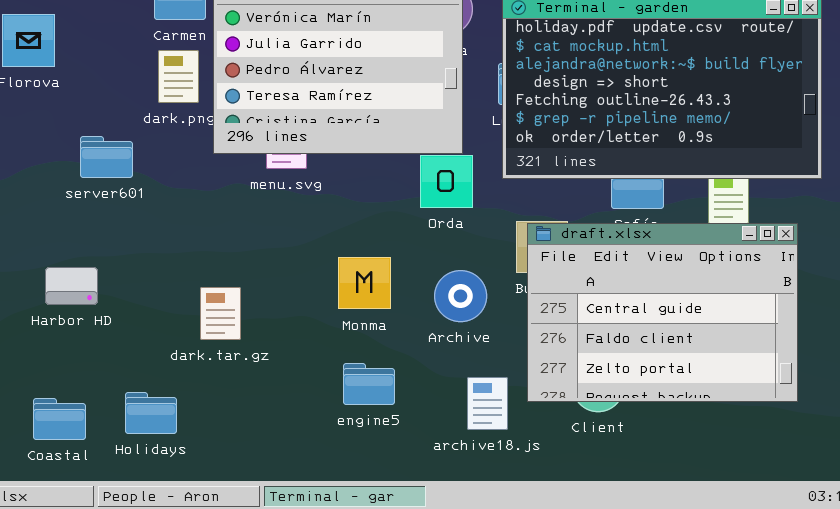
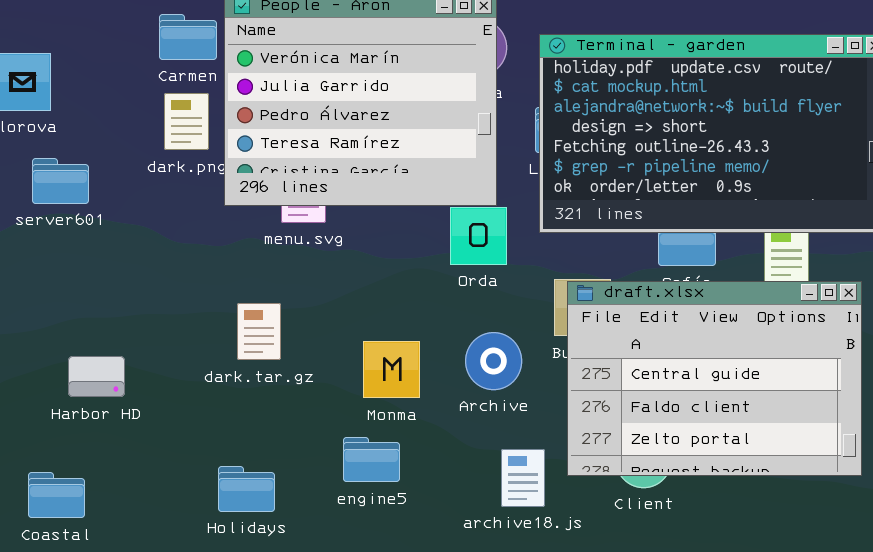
server601: [80,136,133,178] -> [32,158,89,204], moved
Monma: [338,257,391,309] -> [363,341,420,398], moved
Harbor HD: [45,267,98,305] -> [68,356,125,397], moved
dark.tar.gz: [200,287,241,340] -> [237,303,281,360], moved
engine5: [343,363,395,405] -> [343,437,400,482], moved
Holidays: [125,392,177,434] -> [218,466,275,512], moved

